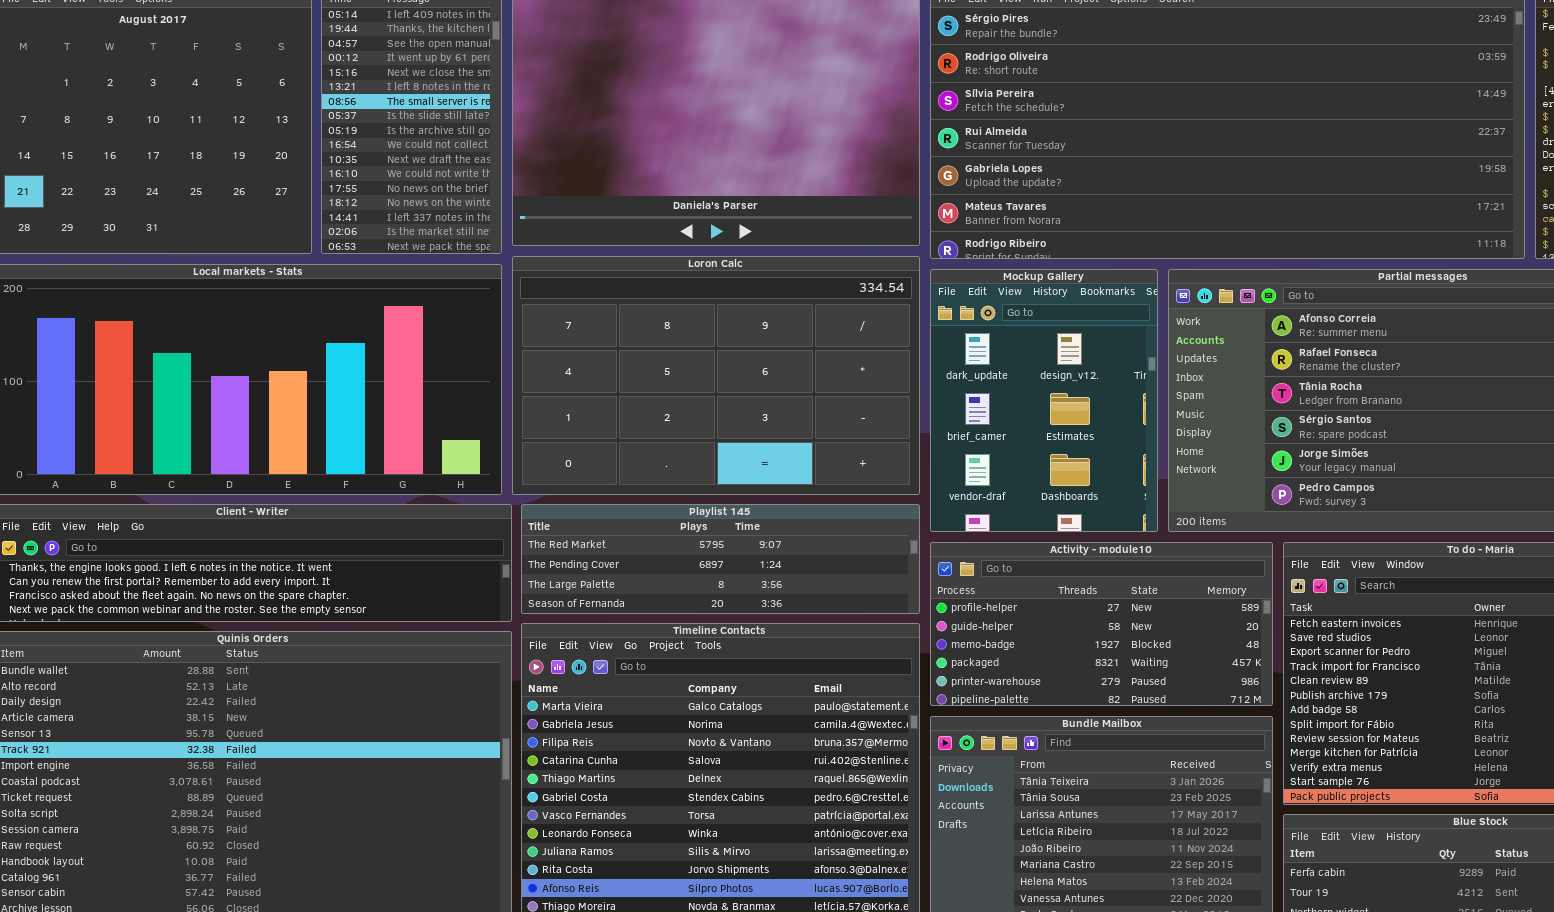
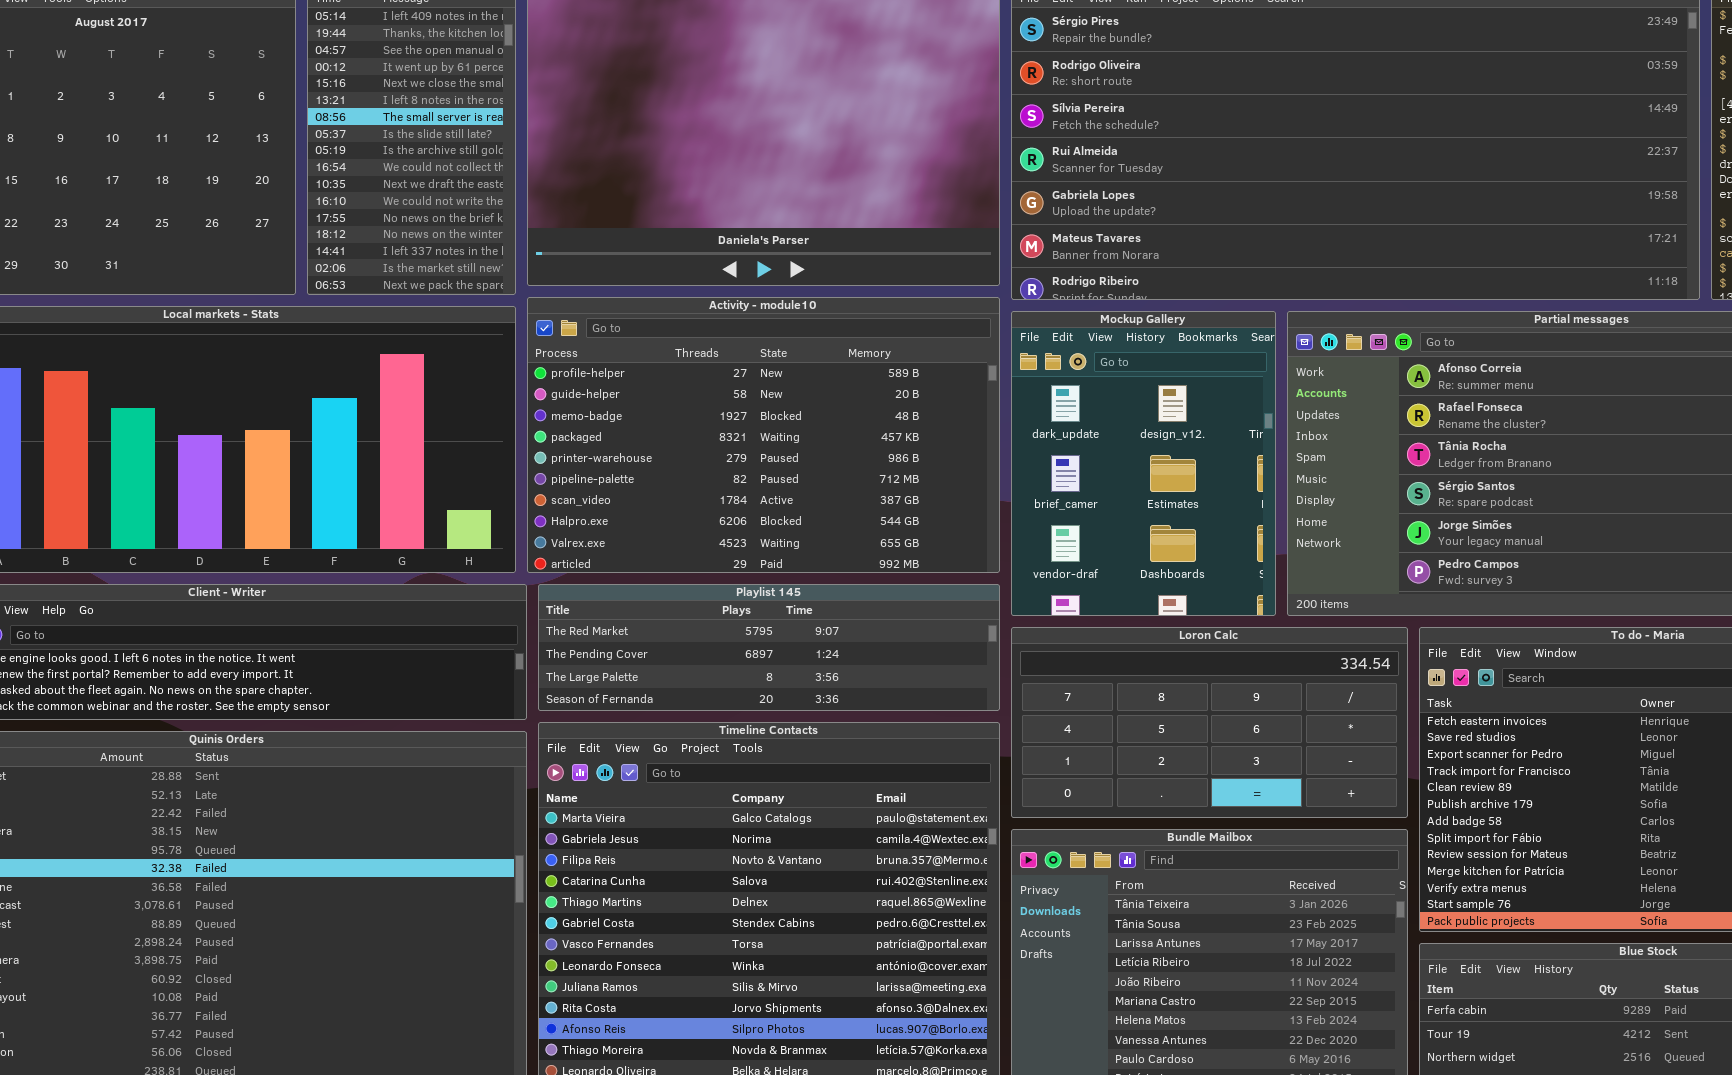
Loron Calc: [512,256,920,495] -> [1011,627,1408,818], moved, resized
Activity - module10: [930,542,1273,706] -> [527,297,1000,573], moved, resized

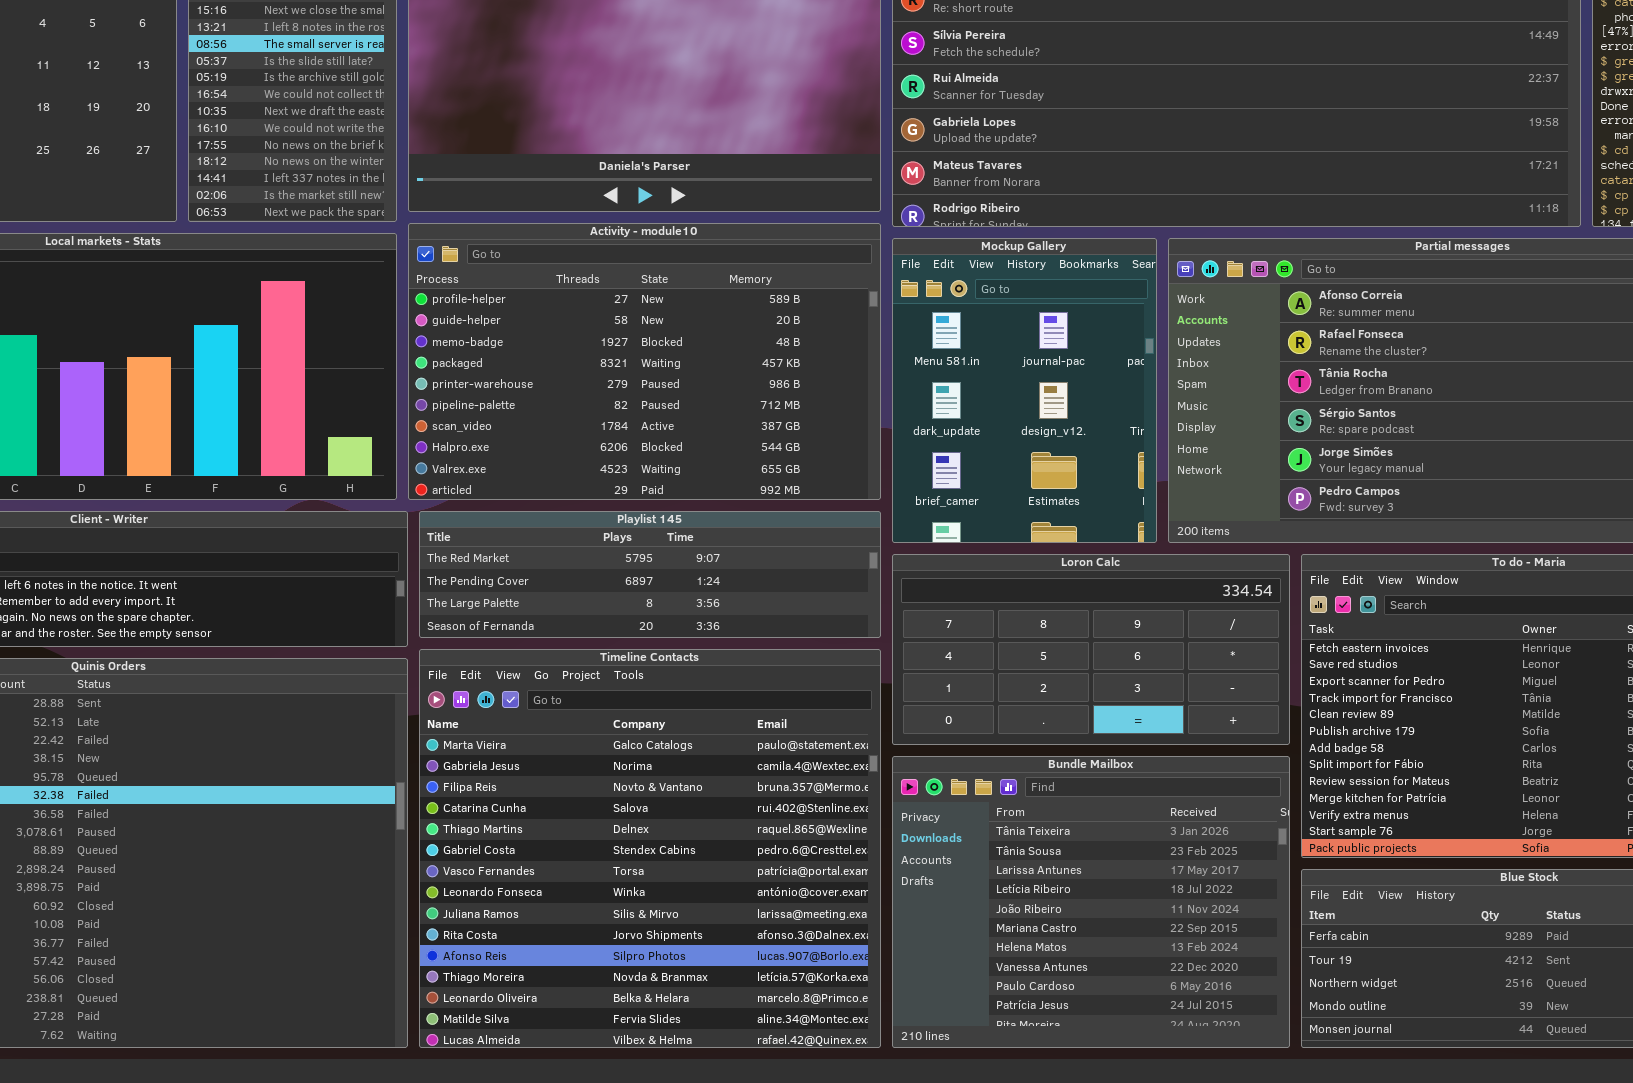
Mockup Gallery: [1011,311,1276,616] -> [892,238,1157,543], scrolled up 1 row

